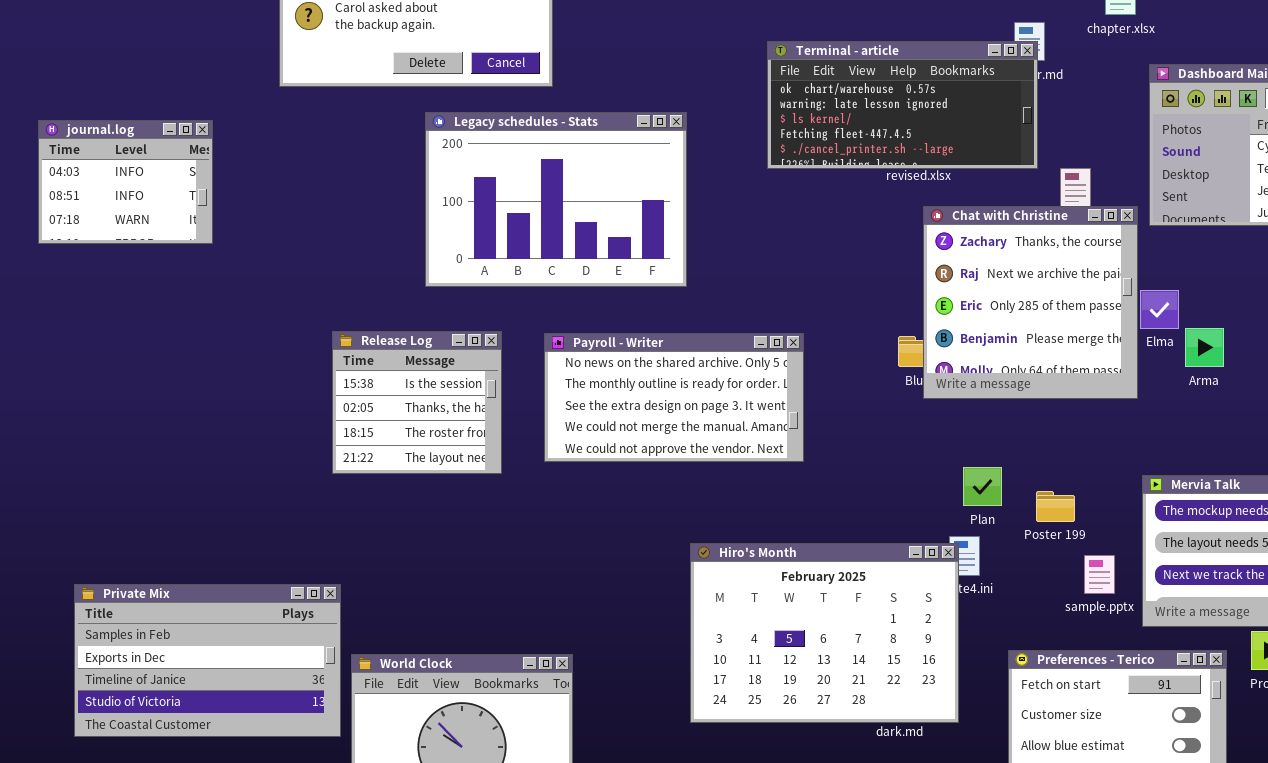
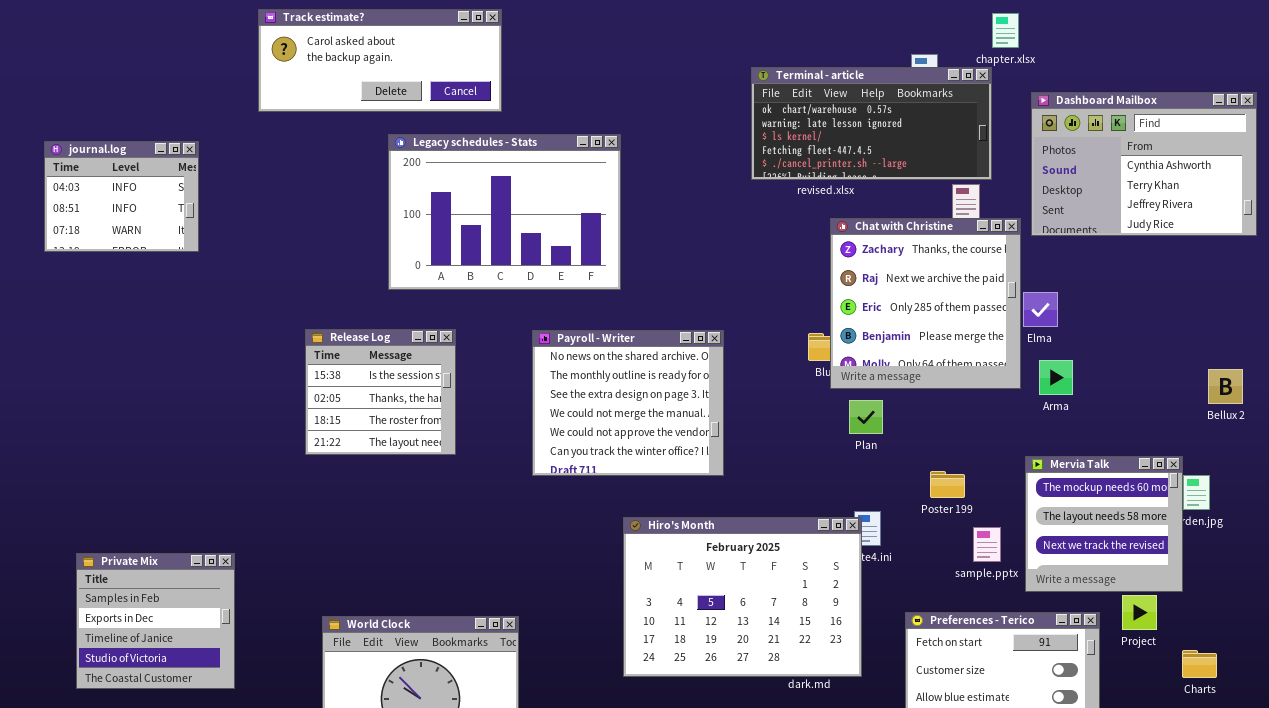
Terminal - article: [767,41,1038,169] -> [751,67,992,180], moved
Arma: [1185,328,1224,367] -> [1039,360,1073,395], moved
Payroll - Writer: [544,333,804,462] -> [532,330,724,476], resized
Plan: [963,467,1002,506] -> [849,400,883,434], moved
Private Mix: [74,584,341,737] -> [76,553,235,689], resized

